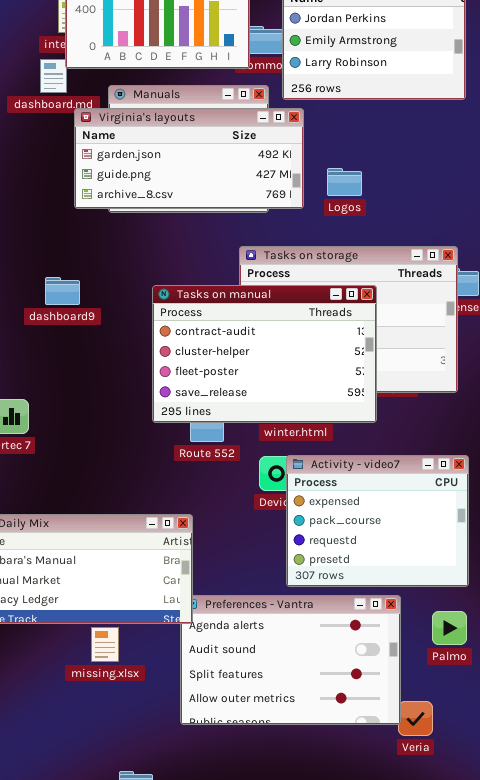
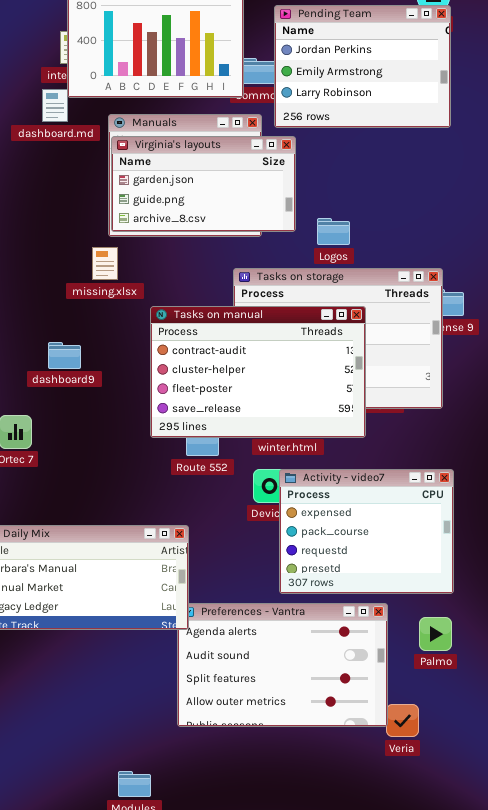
Virginia's layouts: [74,108,304,209] -> [111,136,296,232], resized
Logos: [327,168,362,196] -> [317,218,350,245], moved
dashboard9: [45,277,80,305] -> [48,342,81,369], moved
missing.xlsx: [91,627,119,662] -> [92,247,118,280], moved

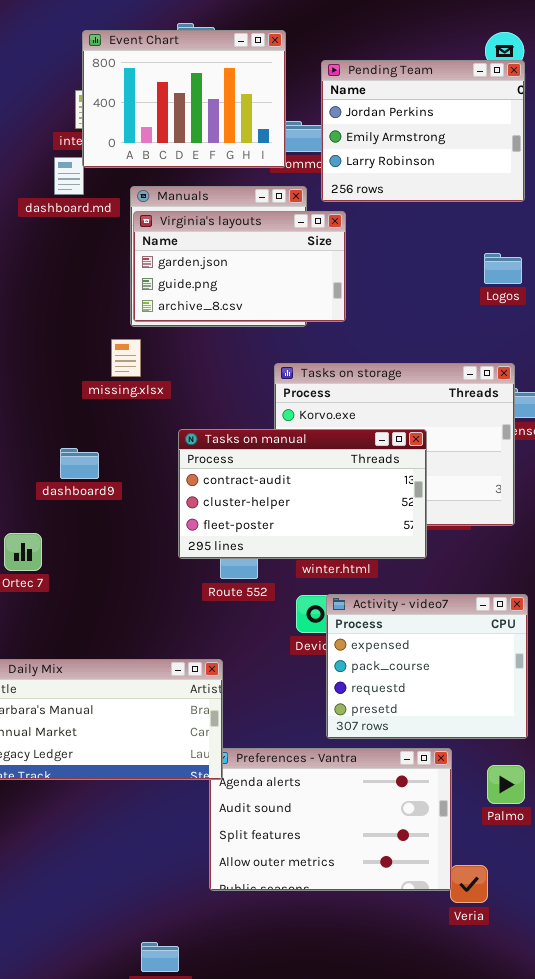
Logos: [317,218,350,245] -> [484,253,522,284], moved
Tasks on manual: [150,306,366,438] -> [178,429,427,559], resized

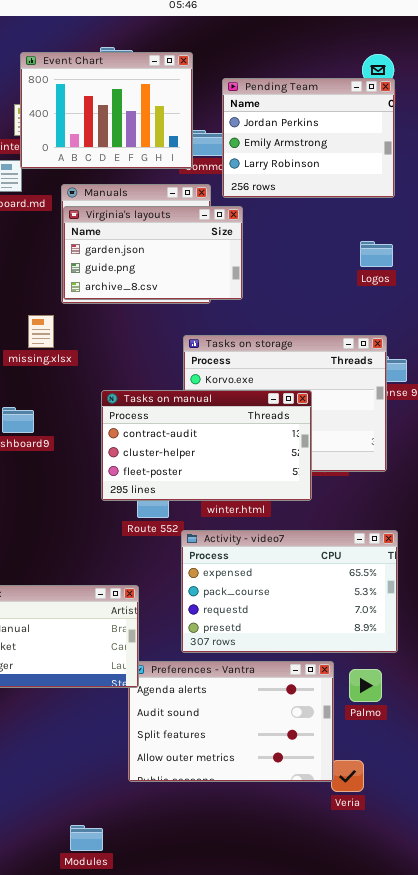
missing.xlsx: [111,339,141,377] -> [28,315,54,348], moved
Activity - video7: [326,594,528,739] -> [181,530,398,653], resized
Palmo: [487,765,525,804] -> [349,669,382,702], moved

